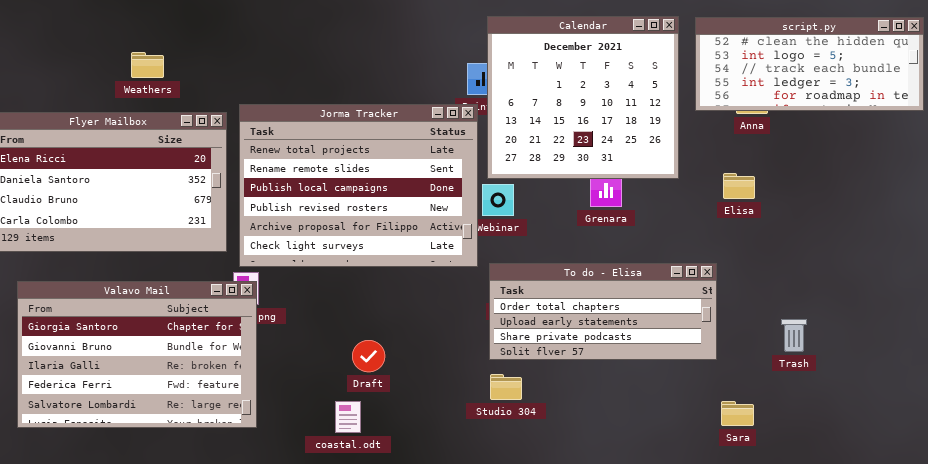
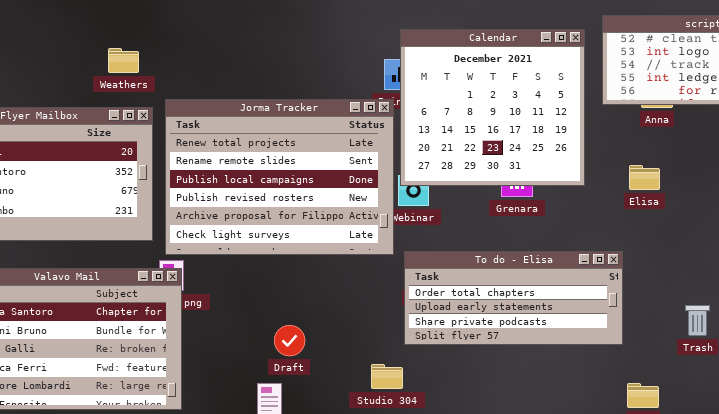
Calendar: [487,16,679,179] -> [400,29,585,186], moved
Weathers: [131,52,164,78] -> [108,48,139,73], moved
Studio 304: [490,374,522,400] -> [371,364,403,389], moved

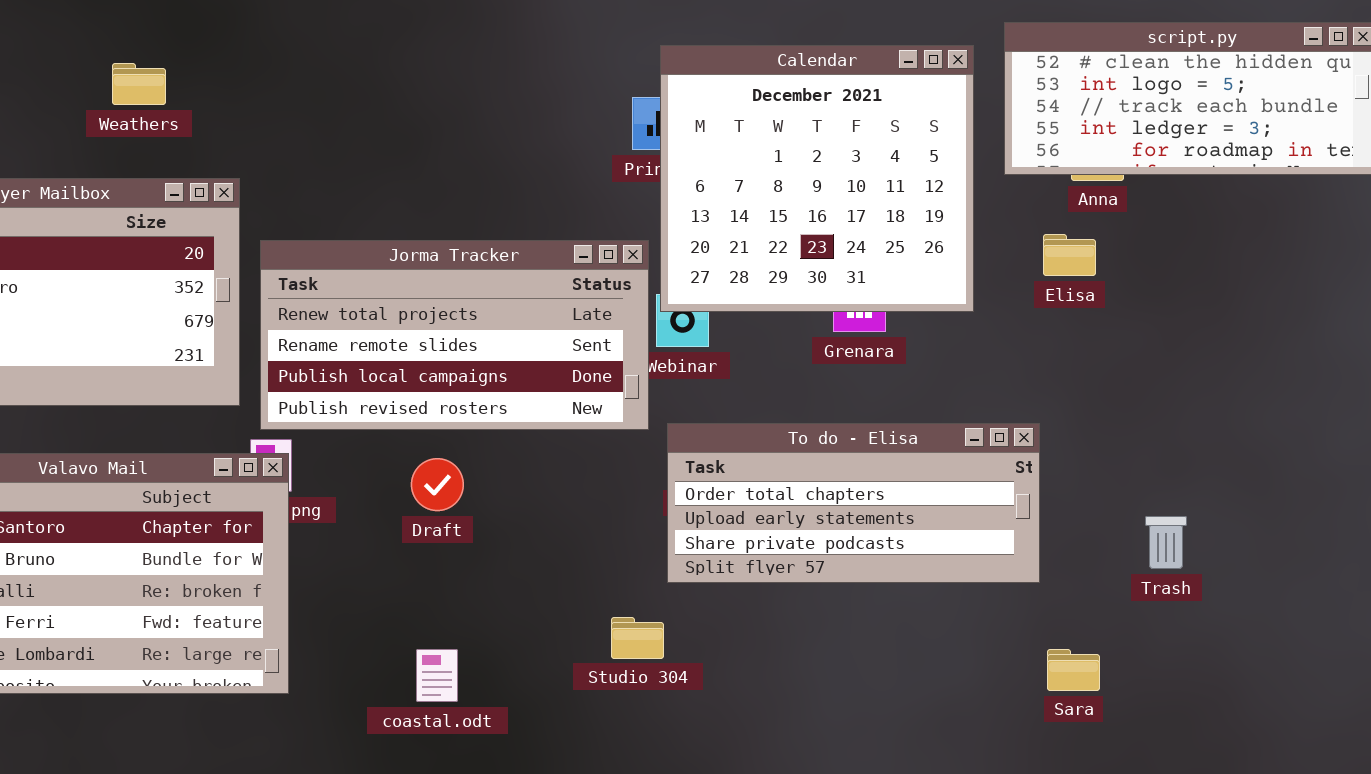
Weathers: [108,48,139,73] -> [112,63,166,105], moved
Jorma Tracker: [165,99,394,255] -> [260,240,649,430], resized
Elisa: [629,165,660,190] -> [1043,234,1096,276], moved
Draft: [274,325,305,356] -> [411,458,464,511], moved

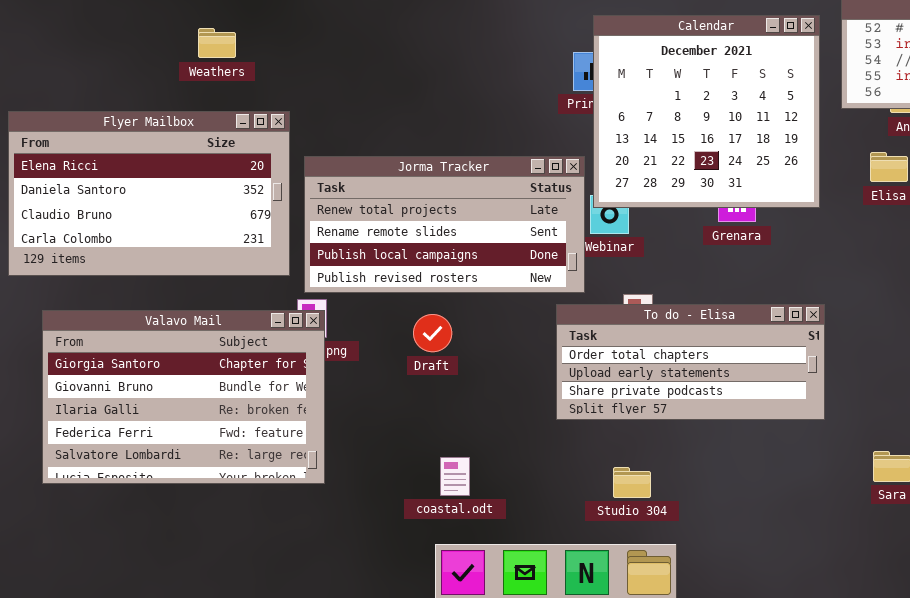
To do - Elisa: [667,423,1040,583] -> [556,304,825,420], moved
Studio 304: [611,617,664,659] -> [613,467,651,498], moved
coastal.odt: [416,649,458,702] -> [440,457,470,496], moved

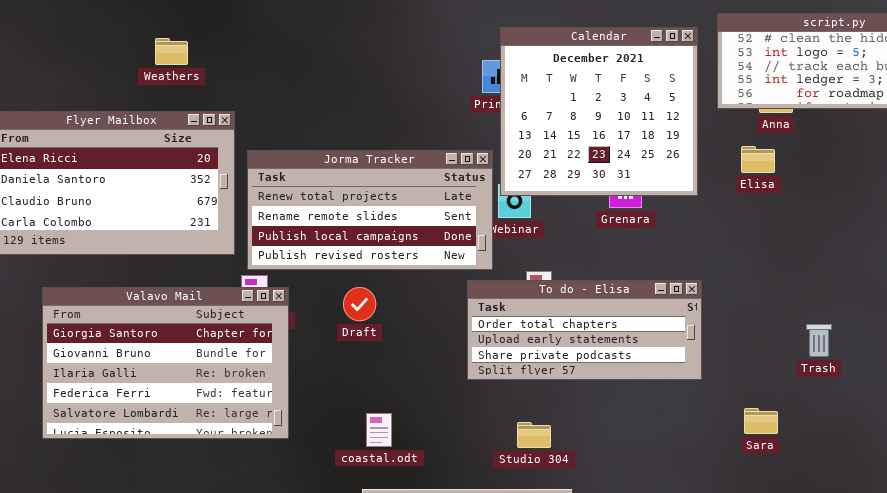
Valavo Mail: [42,310,325,484] -> [42,287,289,439], moved

